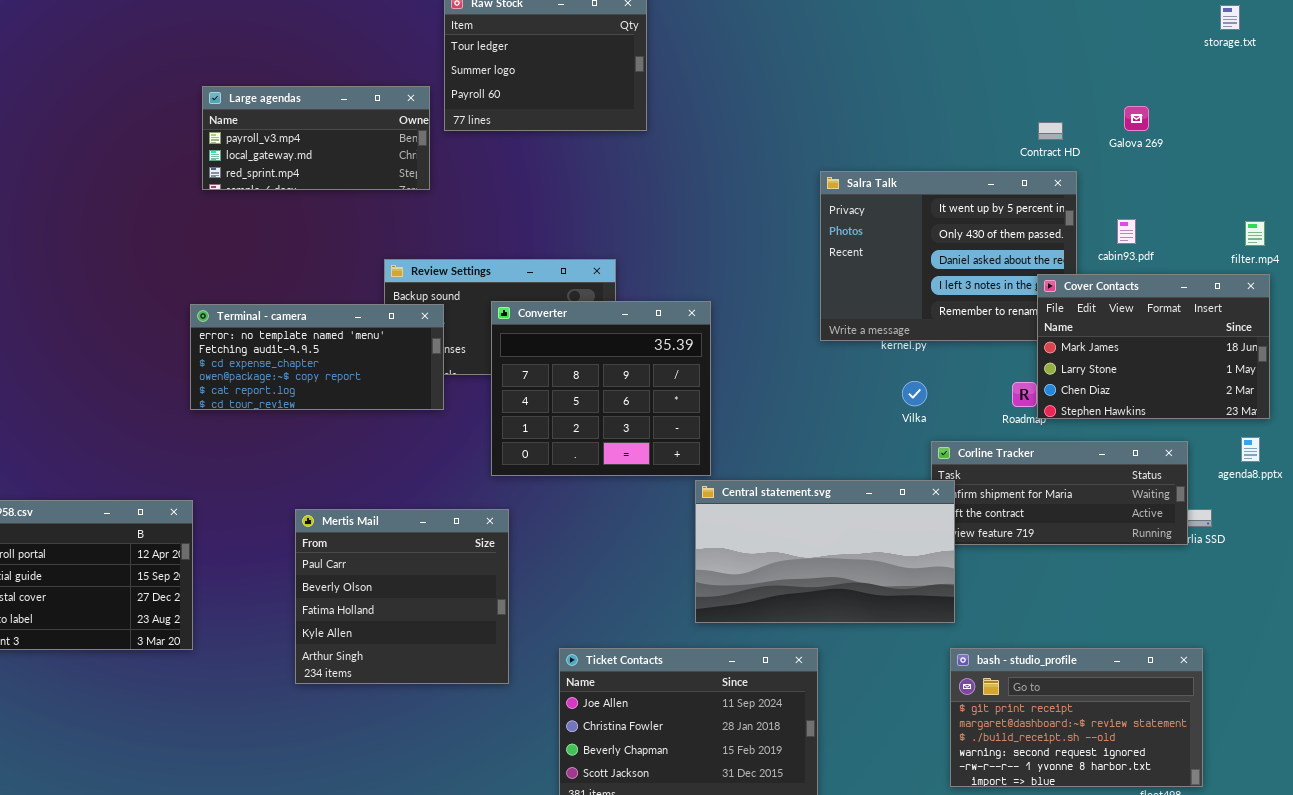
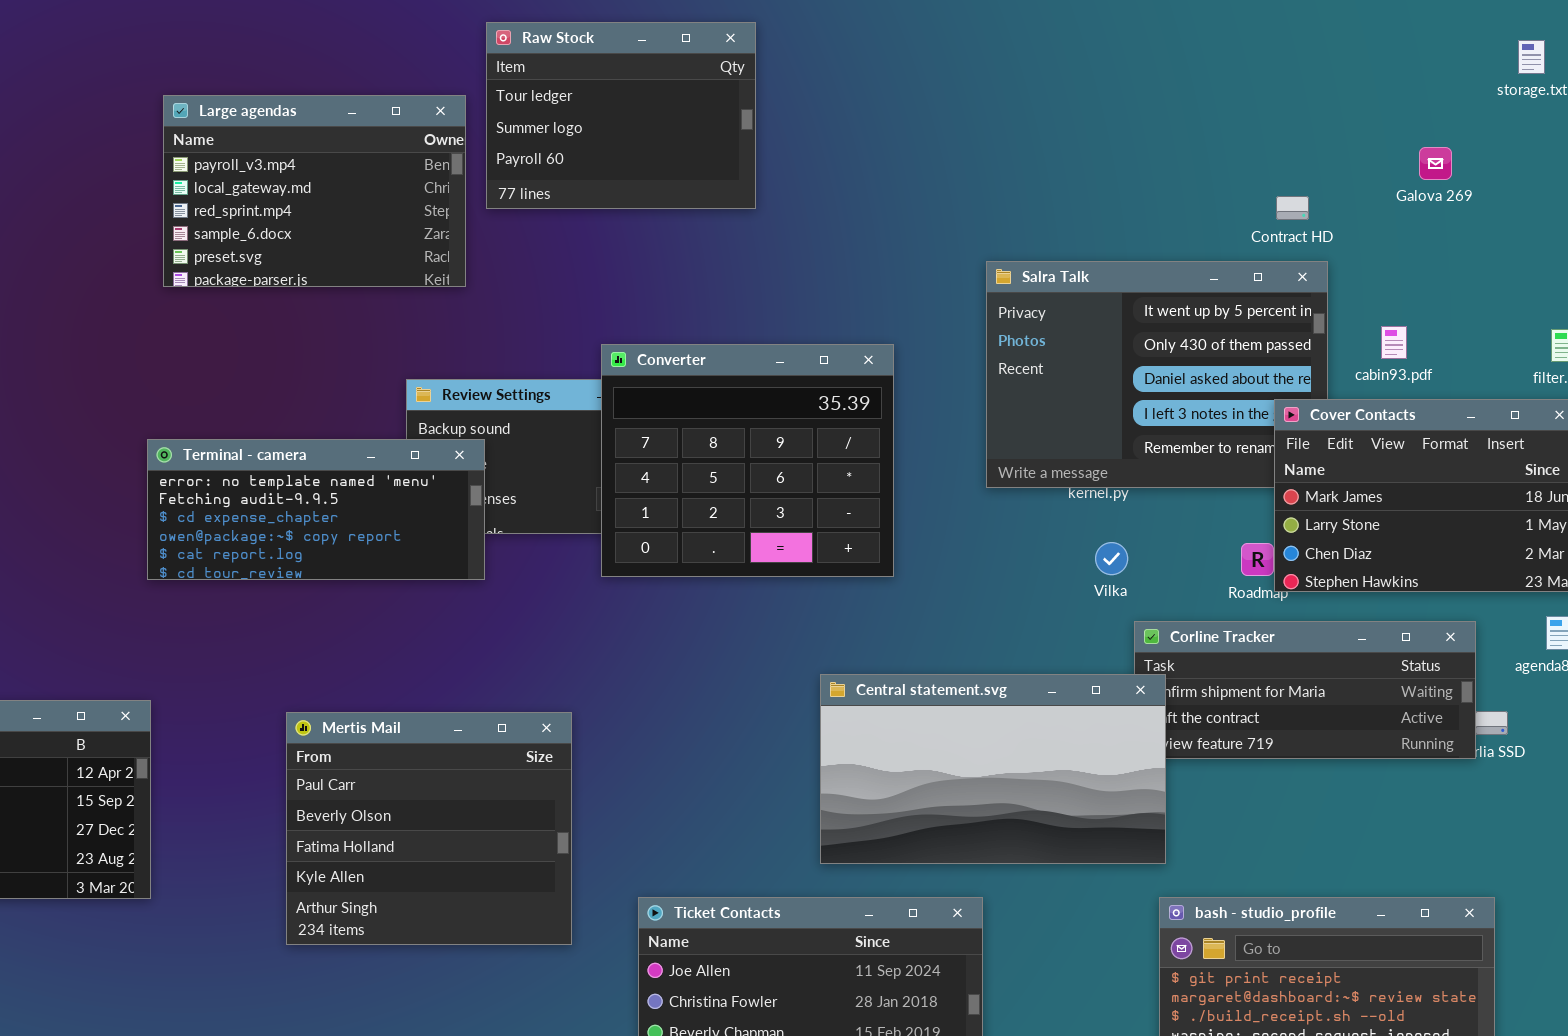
Large agendas: [202,86,430,190] -> [163,95,466,287], resized
Galova 269: [1124,106,1149,131] -> [1419,147,1452,180], moved
Converter: [491,301,711,476] -> [601,344,894,577], moved

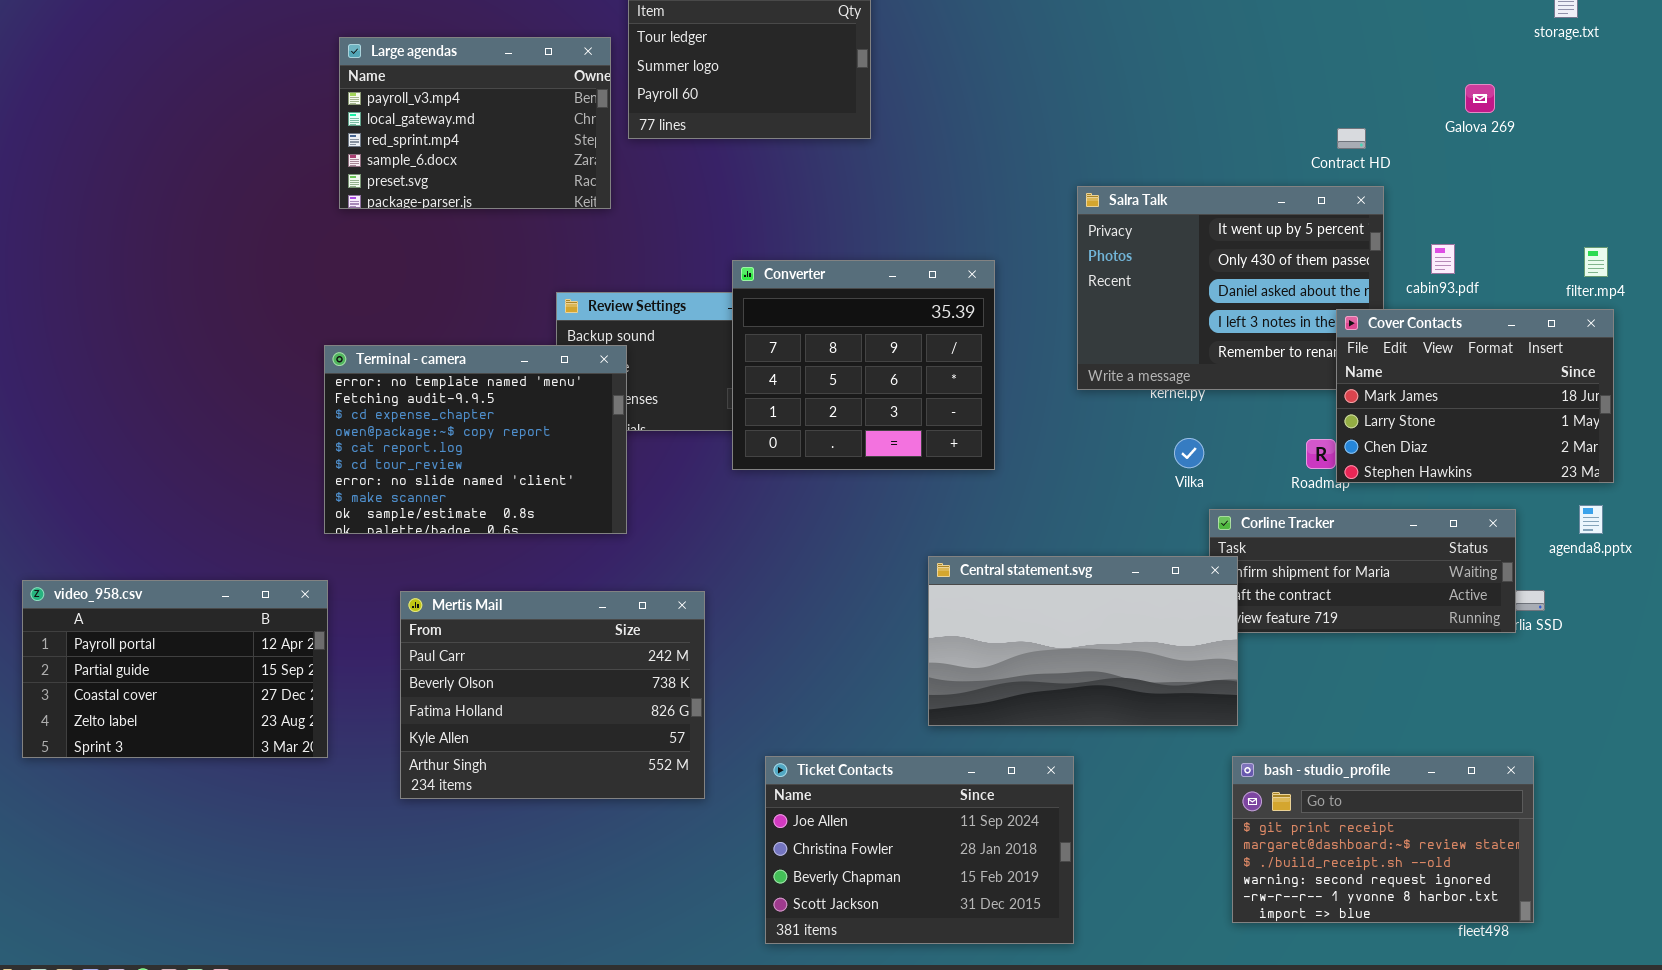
Terminal - camera: [147,439,485,580] -> [324,345,627,534], resized
Mertis Mail: [286,712,572,945] -> [400,591,705,799], resized

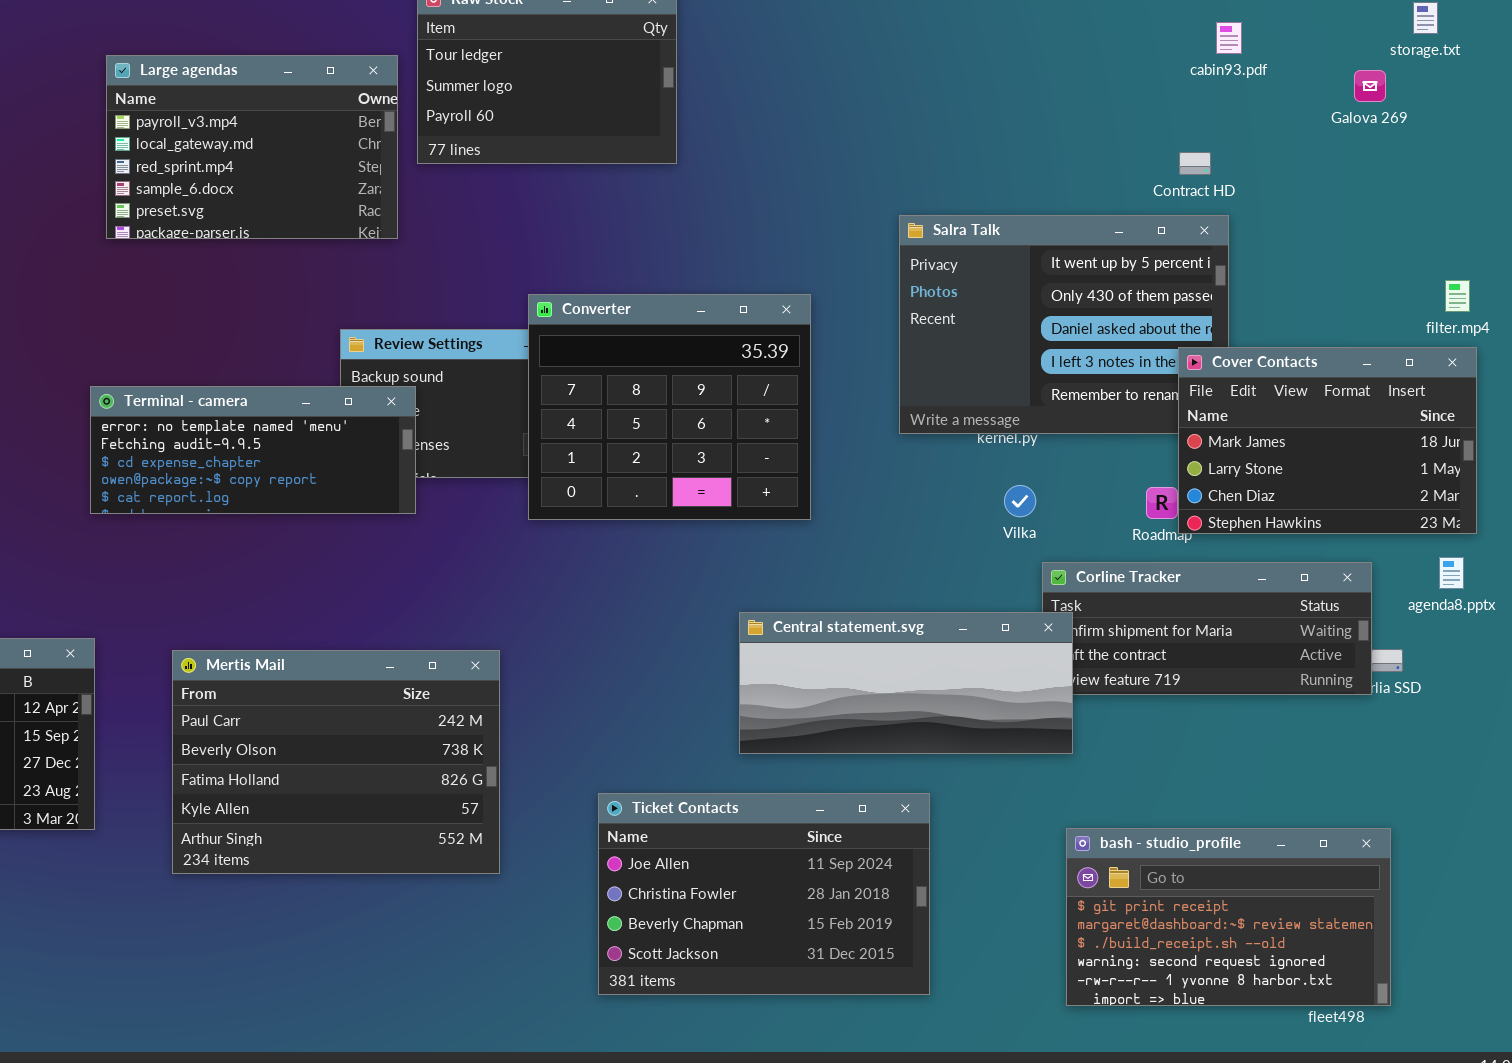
Galova 269: [1465,84,1495,113] -> [1354,70,1386,102], moved
cabin93.pdf: [1431,244,1455,274] -> [1216,22,1242,54], moved
Terminal - camera: [324,345,627,534] -> [90,386,416,514], resized
Central statement.svg: [928,556,1238,726] -> [739,612,1073,754], resized
Ticket Contacts: [765,756,1074,944] -> [598,793,930,995], moved

